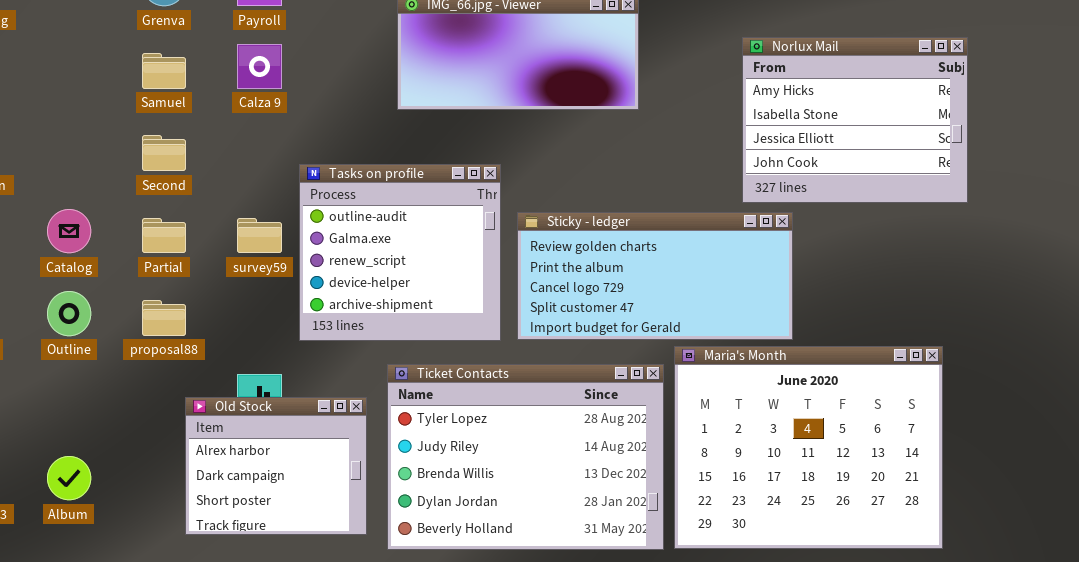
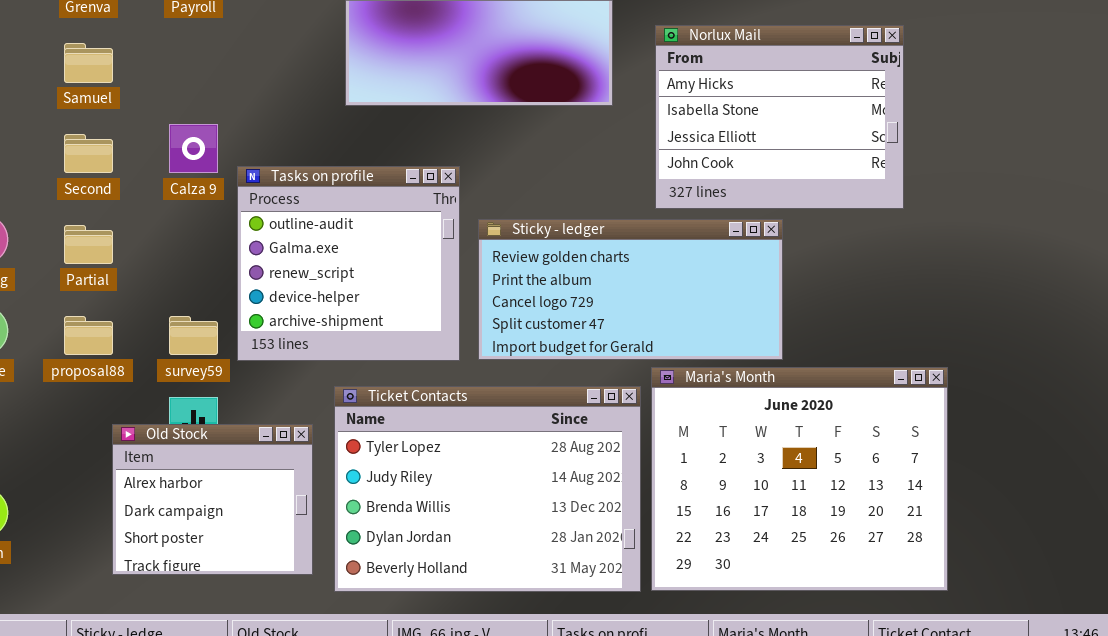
Norlux Mail: [742,37,968,203] -> [655,25,904,209], moved
Calza 9: [237,44,282,89] -> [169,124,218,173], moved
survey59: [237,218,282,253] -> [169,316,218,355], moved

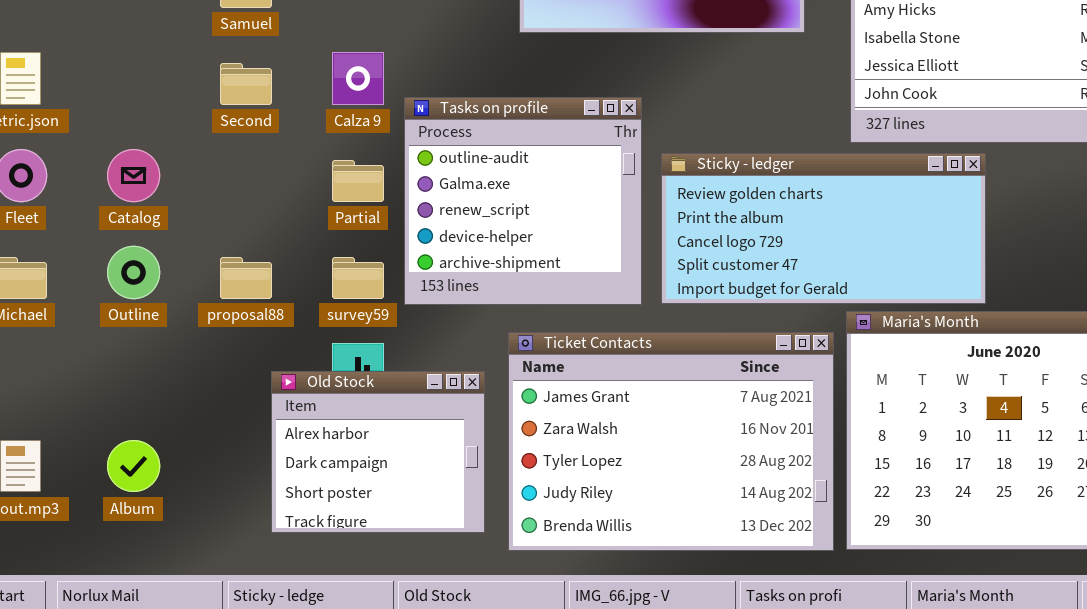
Partial: [64,225,113,264] -> [332,160,384,202], moved
Ticket Contacts: [334,386,641,592] -> [508,332,834,551], scrolled up 2 rows

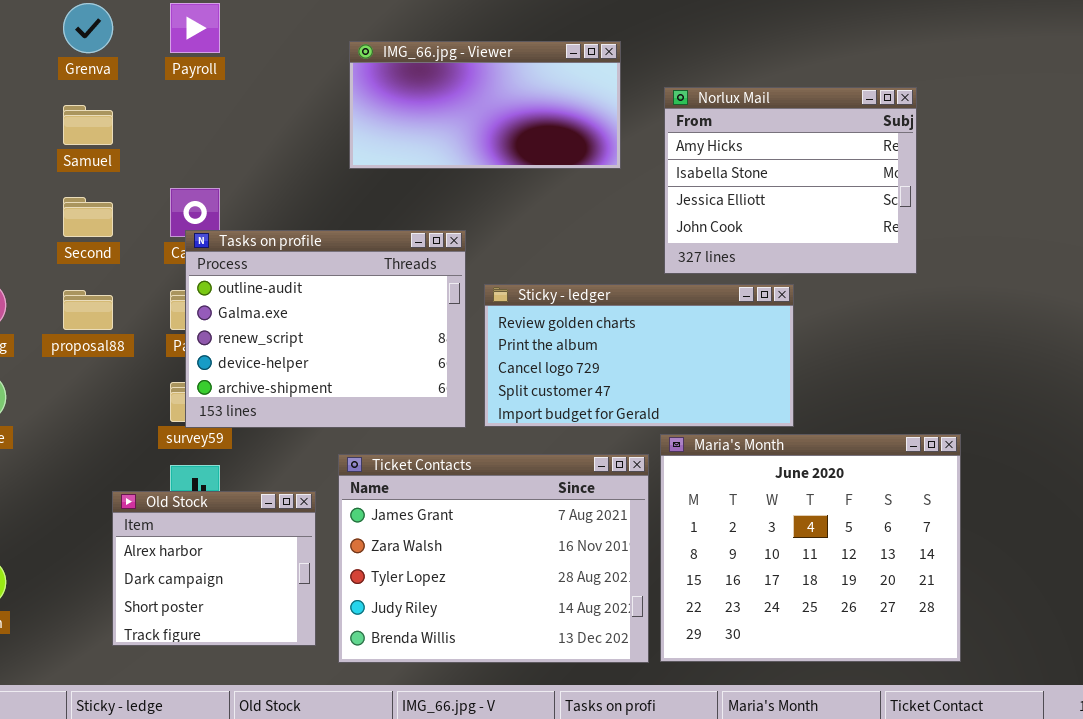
Tasks on profile: [404,97,642,305] -> [185,230,466,428], resized
proposal88: [220,257,272,299] -> [63,290,113,330], moved

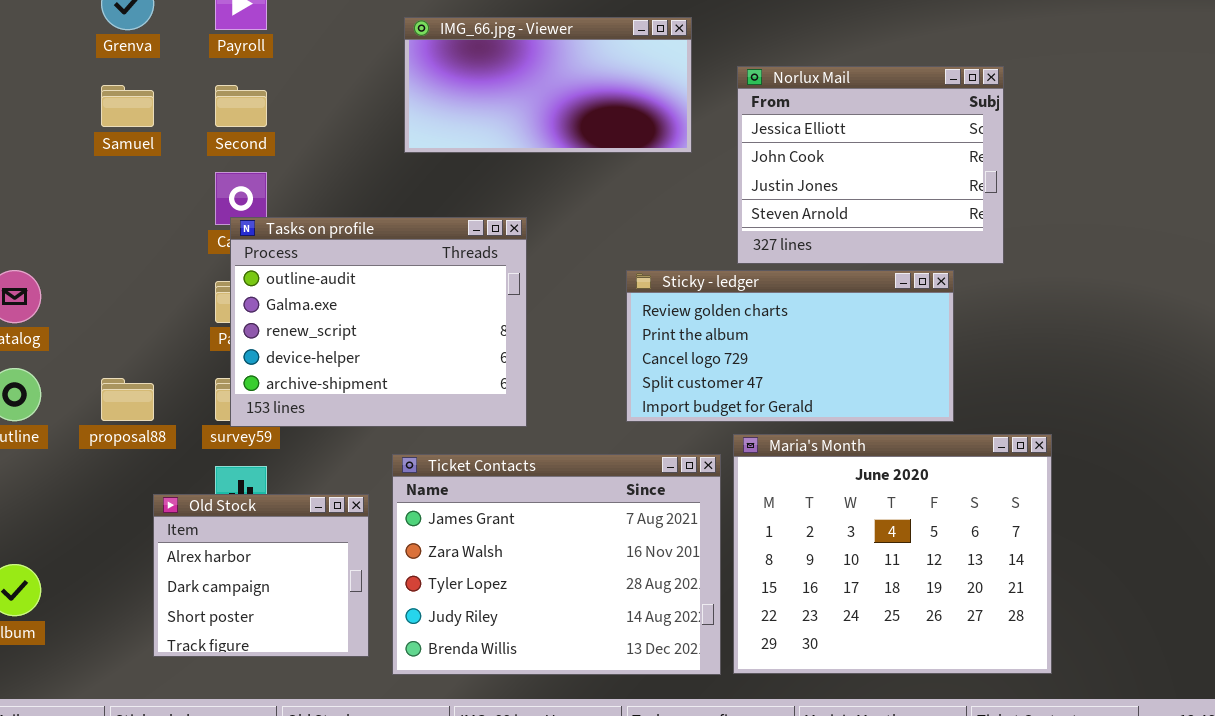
Norlux Mail: [664,87,917,274] -> [737,66,1004,264], scrolled down 2 rows
Second: [63,197,113,237] -> [215,85,267,127], moved
Sticky - ledger: [484,284,794,427] -> [626,270,954,422], moved
proposal88: [63,290,113,330] -> [101,378,154,421], moved

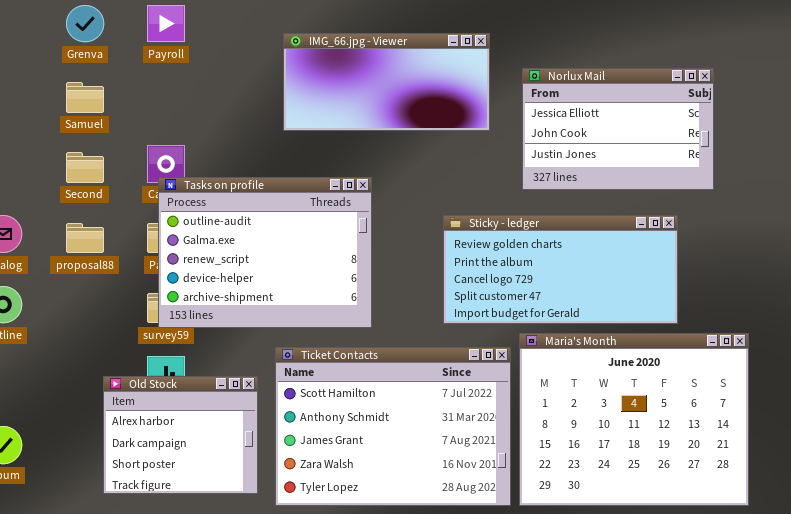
Norlux Mail: [737,66,1004,264] -> [522,68,714,190], resized
Second: [215,85,267,127] -> [66,152,104,183], moved
proposal88: [101,378,154,421] -> [66,223,104,253], moved
Ticket Contacts: [392,454,721,675] -> [275,347,511,506], scrolled up 2 rows

